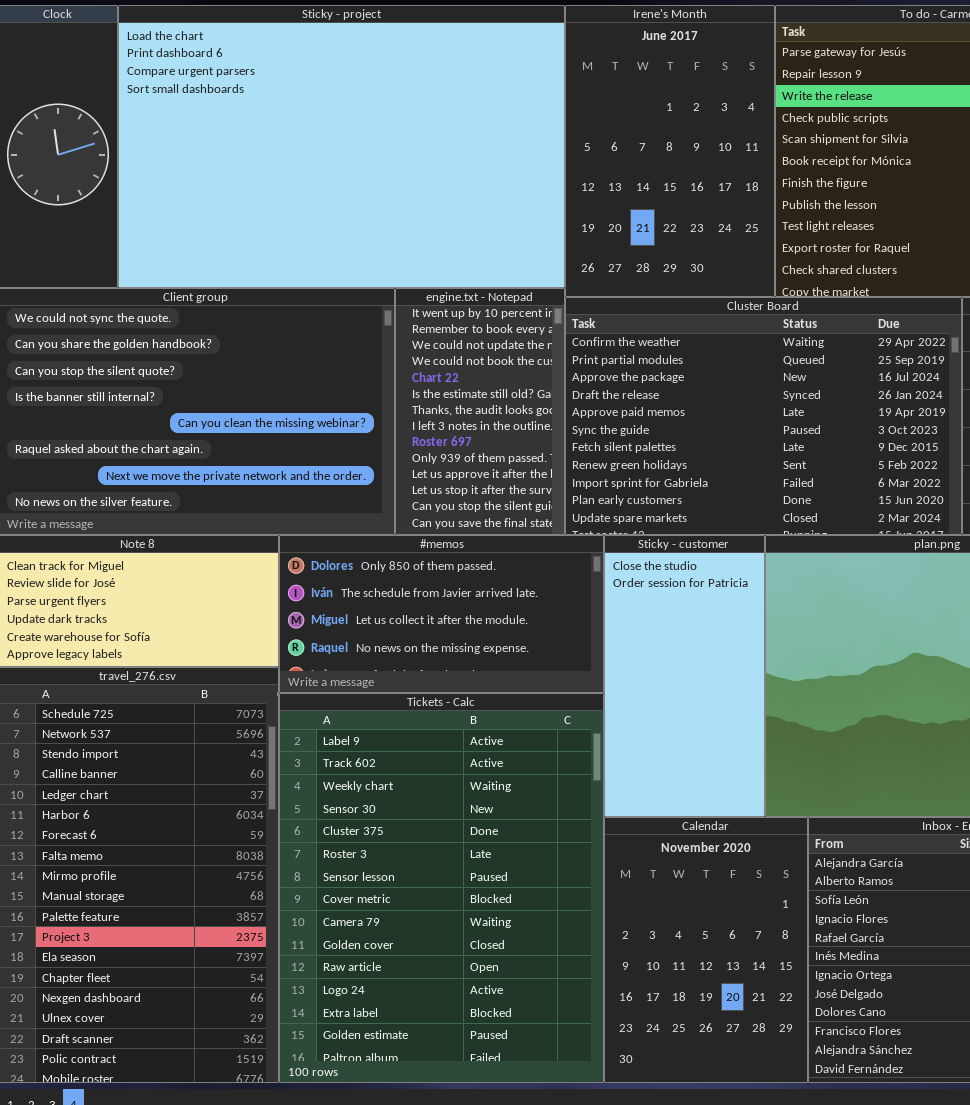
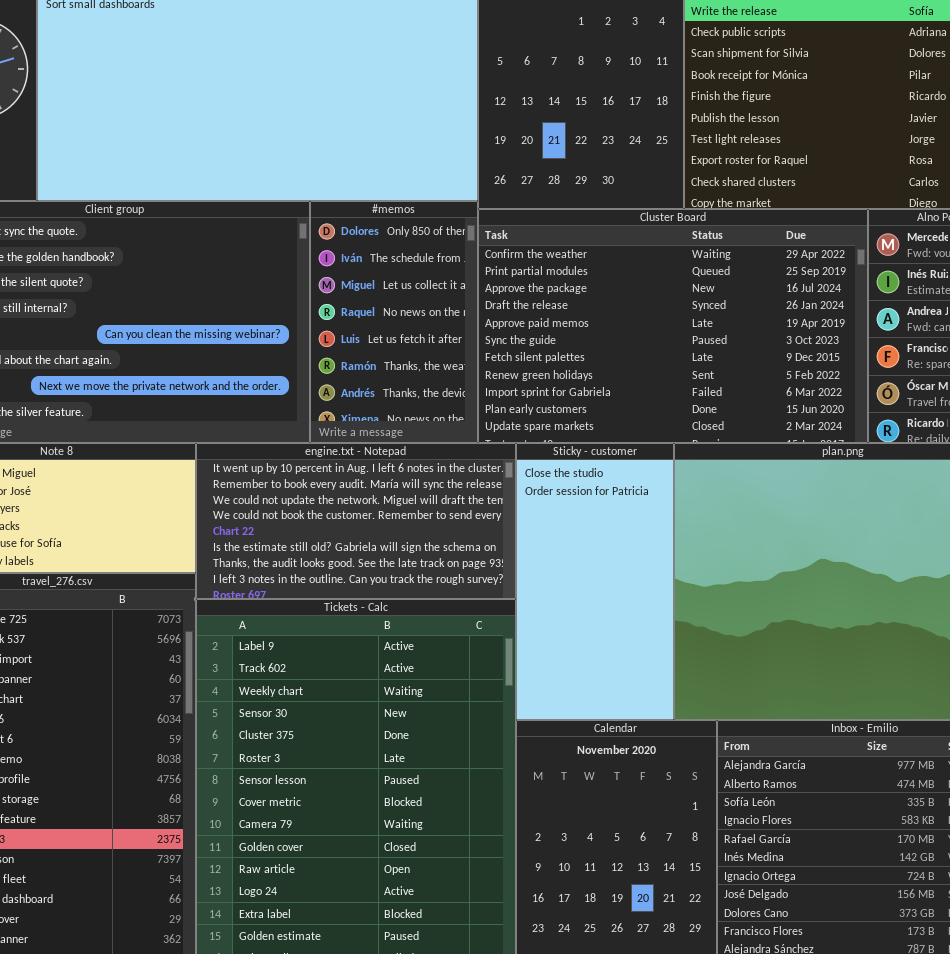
engine.txt - Notepad: [395,288,565,535] -> [196,443,516,599], moved, resized
#memos: [279,535,604,693] -> [310,201,478,443], moved, resized

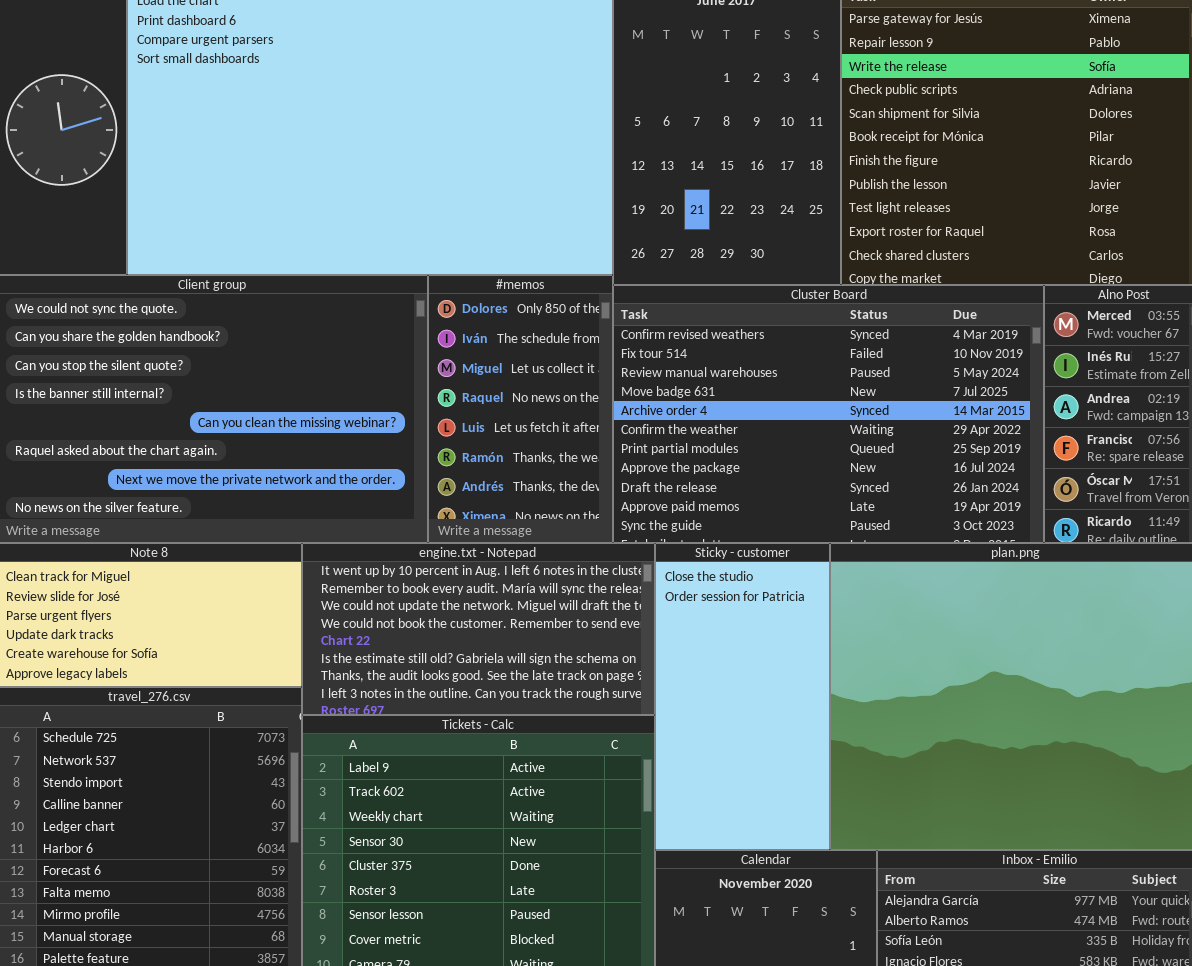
Cluster Board: [478,209,868,443] -> [613,285,1044,543], scrolled up 5 rows

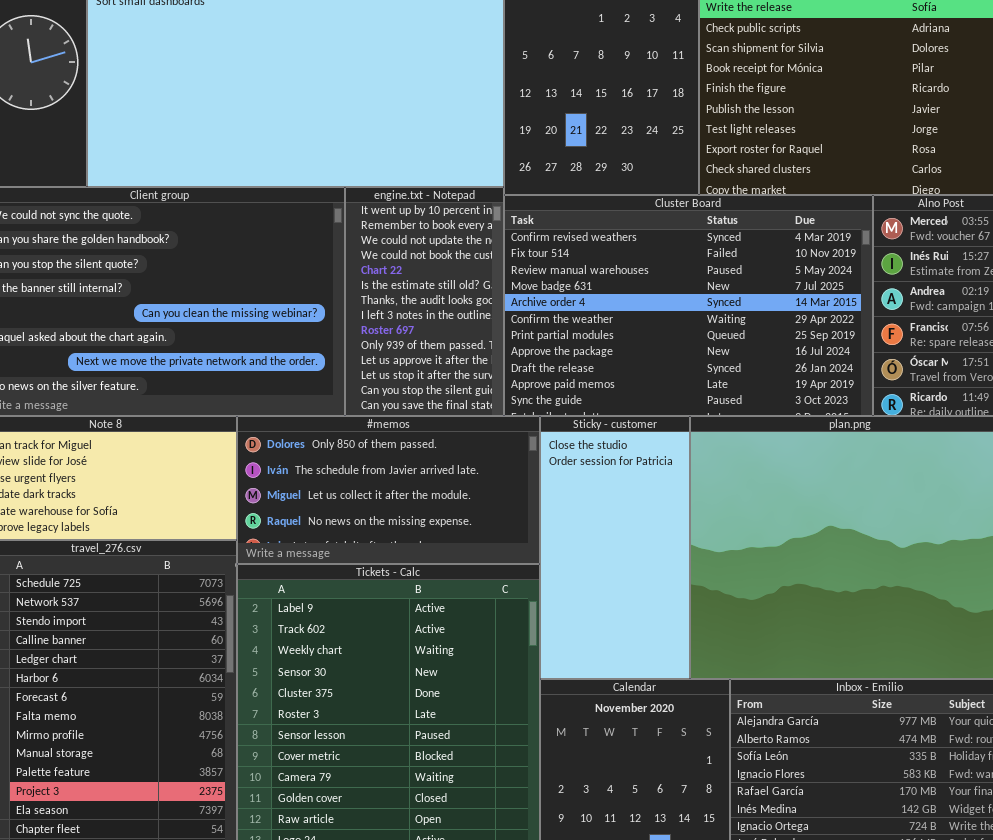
#memos: [428,275,613,543] -> [237,416,540,564], moved, resized
engine.txt - Notepad: [302,543,655,715] -> [345,187,504,416], moved, resized

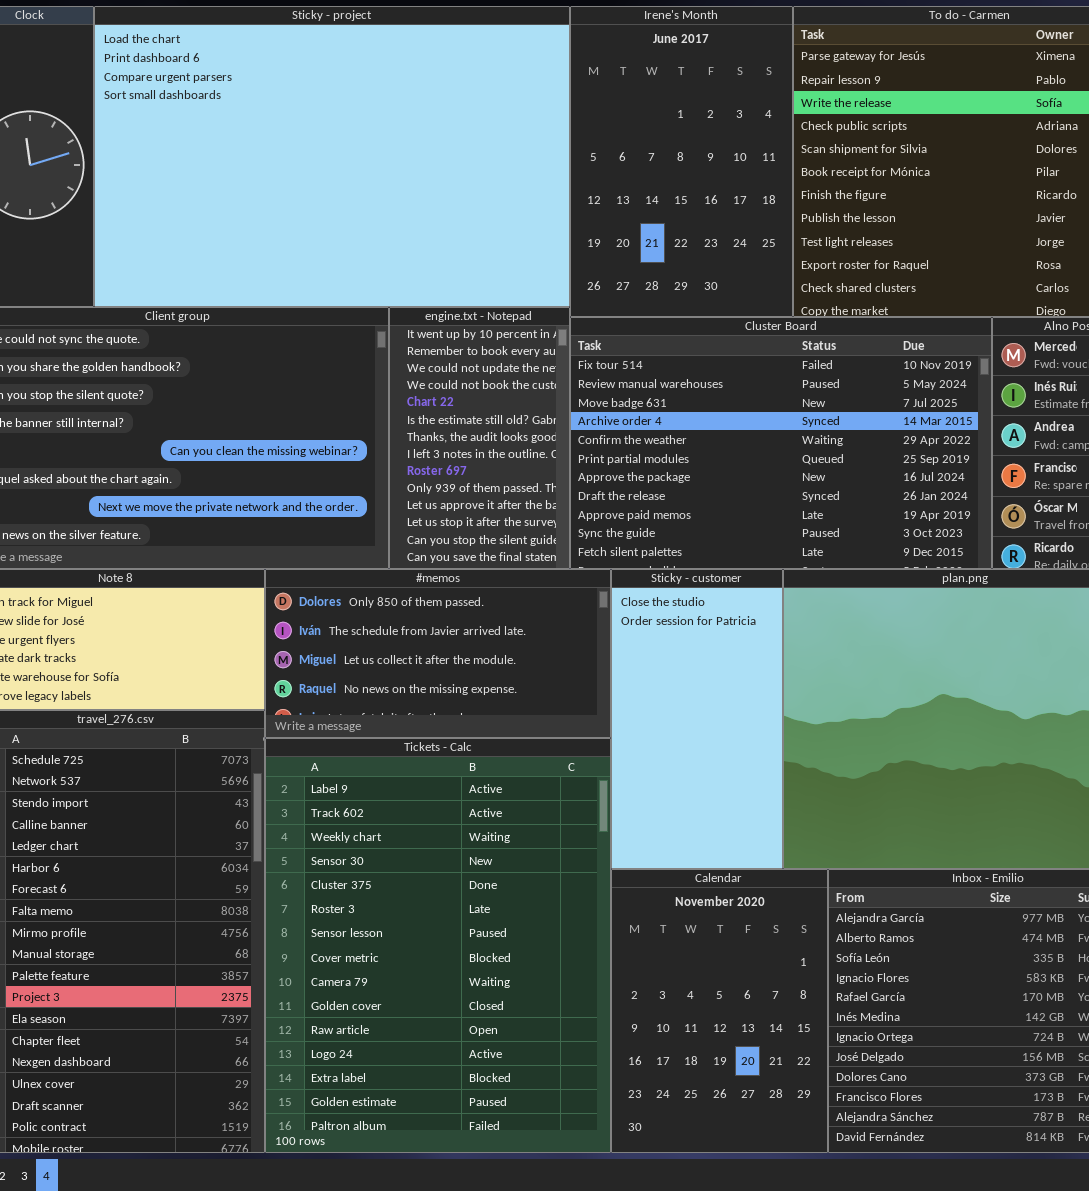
Cluster Board: [504,195,873,416] -> [570,317,992,569], scrolled down 1 row

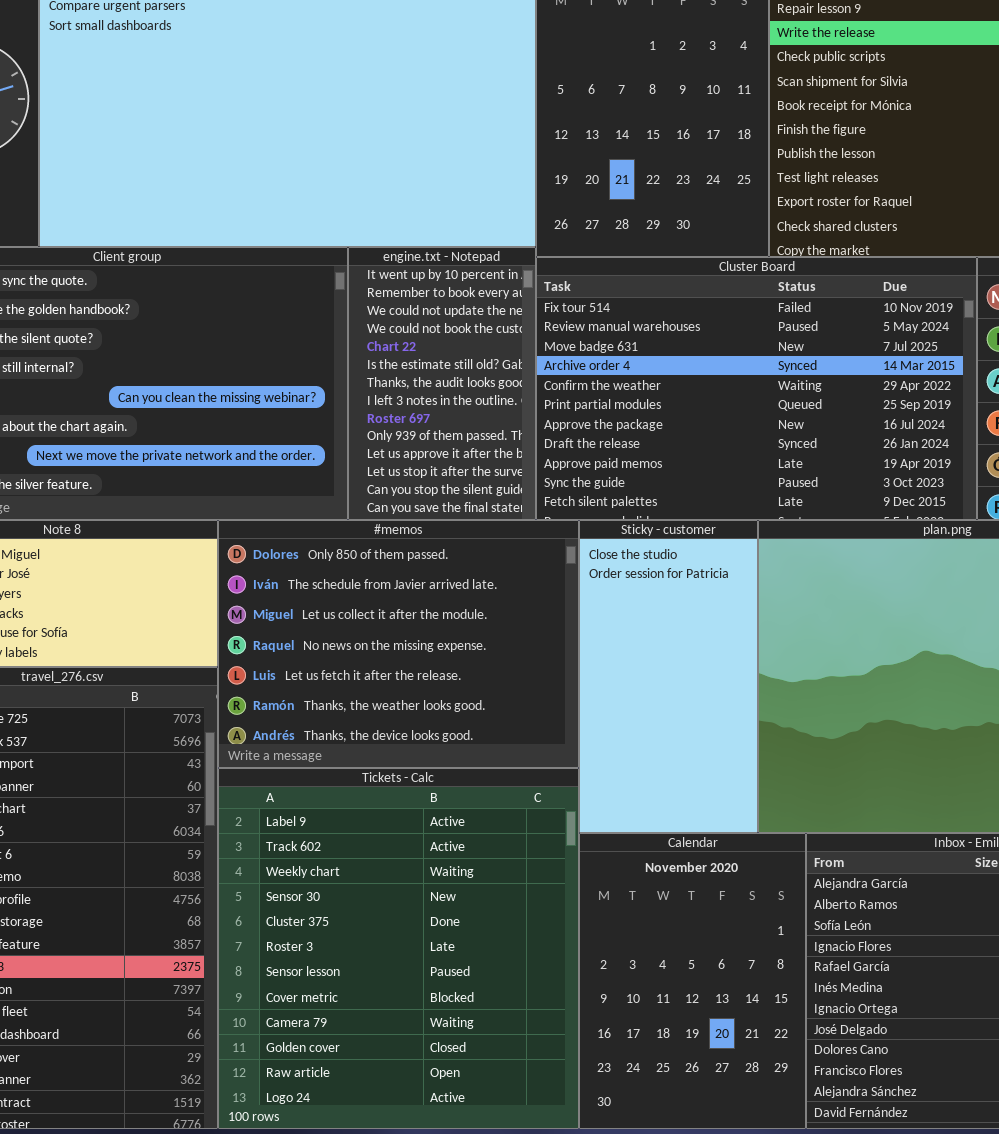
#memos: [265,569,611,738] -> [218,520,579,768], resized
Tickets - Calc: [265,738,611,1153] -> [218,768,579,1129], resized

